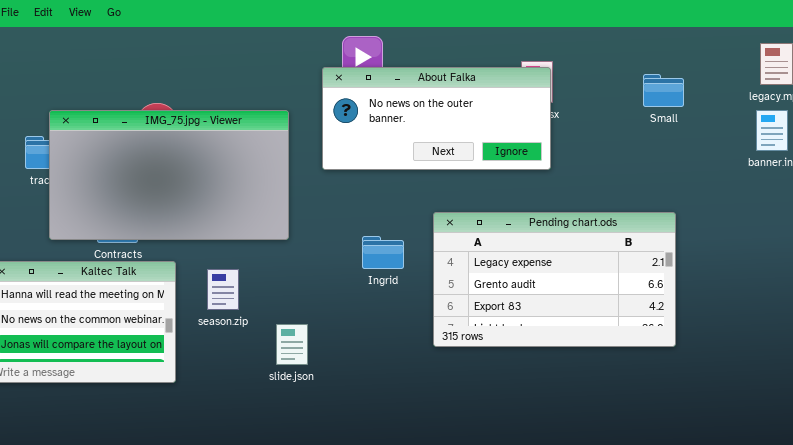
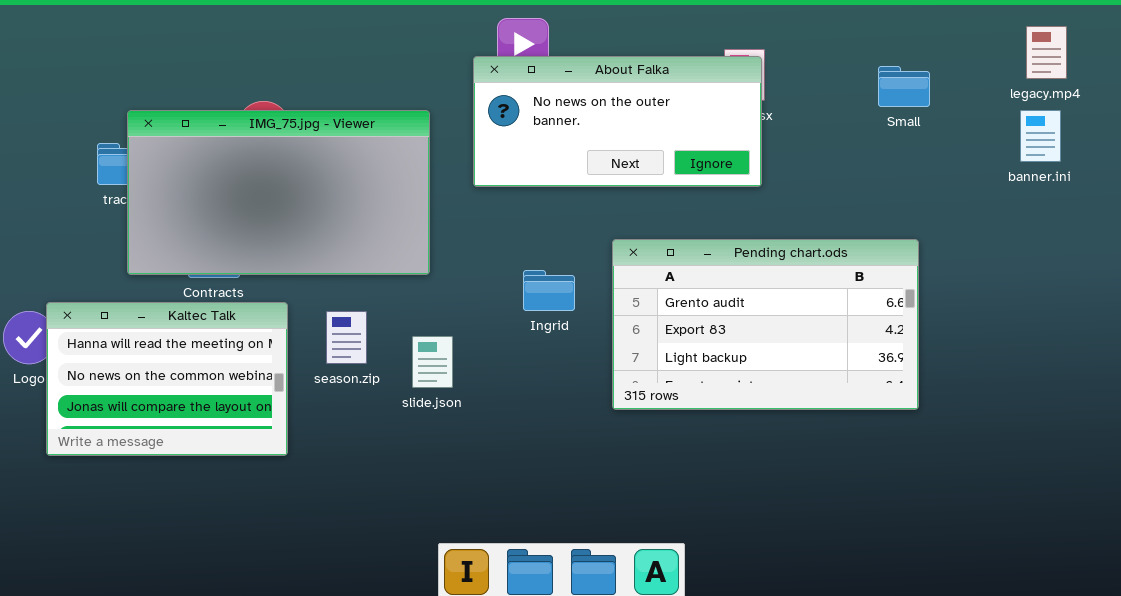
Pending chart.ods: [433,212,676,347] -> [612,239,919,410], scrolled down 1 row
slide.json: [276,324,308,365] -> [412,336,453,388], moved

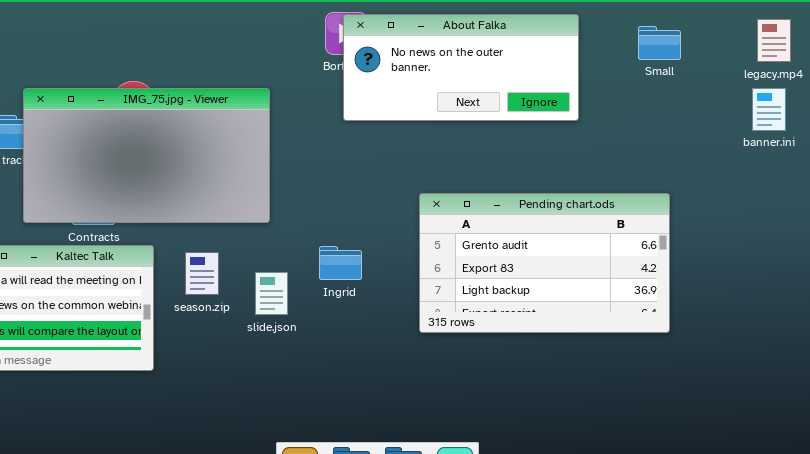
About Falka: [473,56,762,187] -> [343,14,579,121], moved
Small: [878,66,930,107] -> [638,26,681,60], moved
Ingrid: [523,270,575,311] -> [319,246,362,280], moved

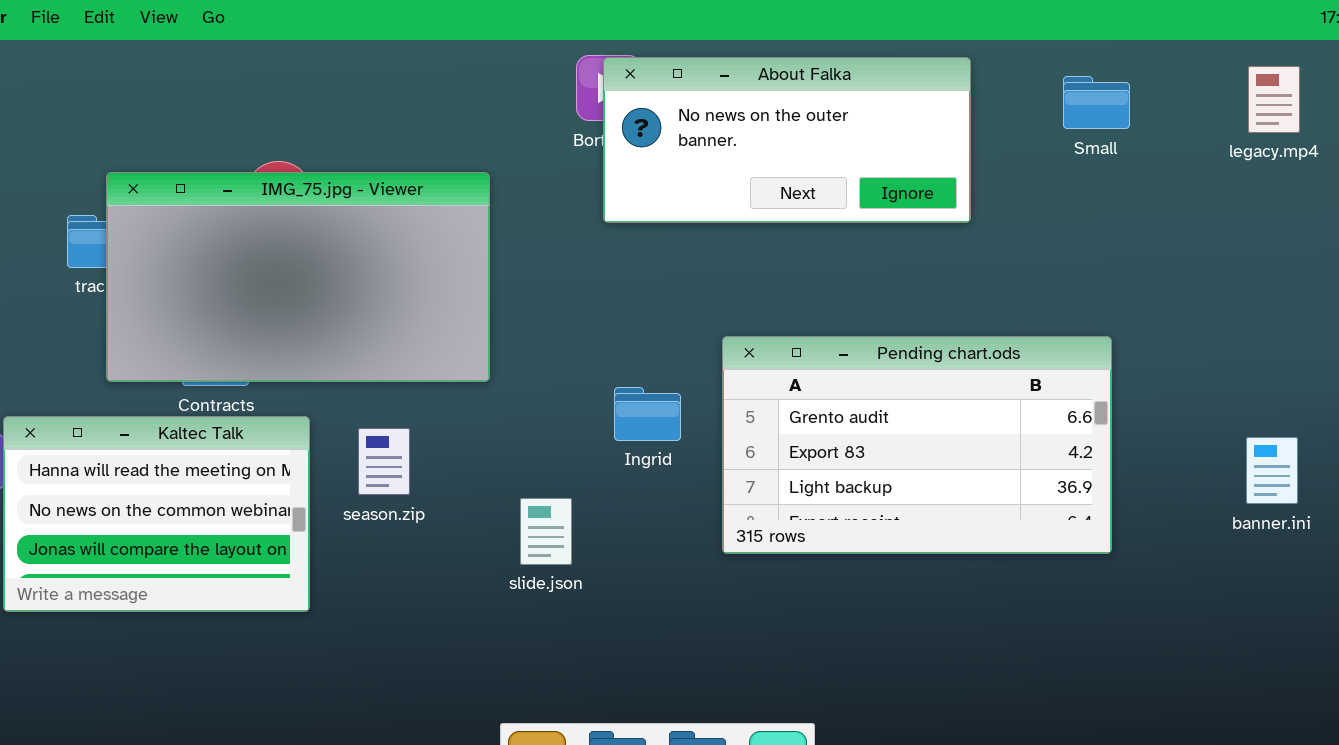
banner.ini: [752,88,786,131] -> [1246,437,1298,504], moved
Ingrid: [319,246,362,280] -> [614,387,681,441], moved
slide.json: [255,272,288,315] -> [520,498,572,565], moved

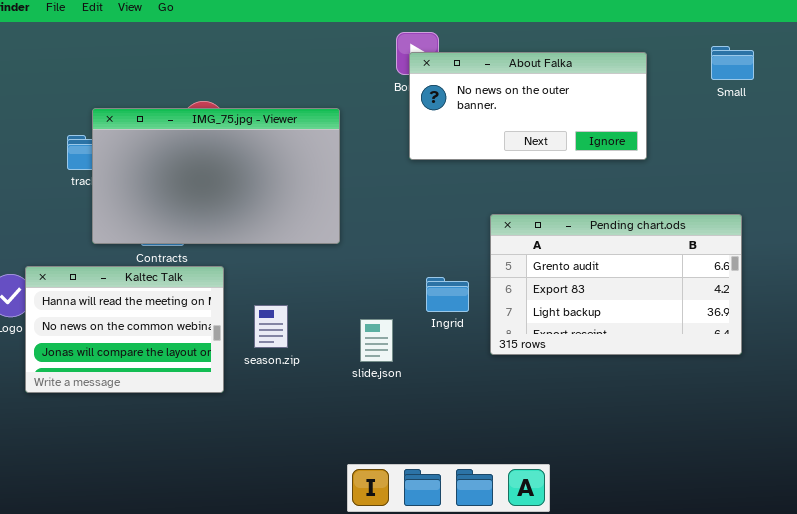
About Falka: [603,57,971,223] -> [409,52,647,160], moved
Ingrid: [614,387,681,441] -> [426,277,469,312], moved
season.zip: [358,428,410,495] -> [254,305,288,348], moved

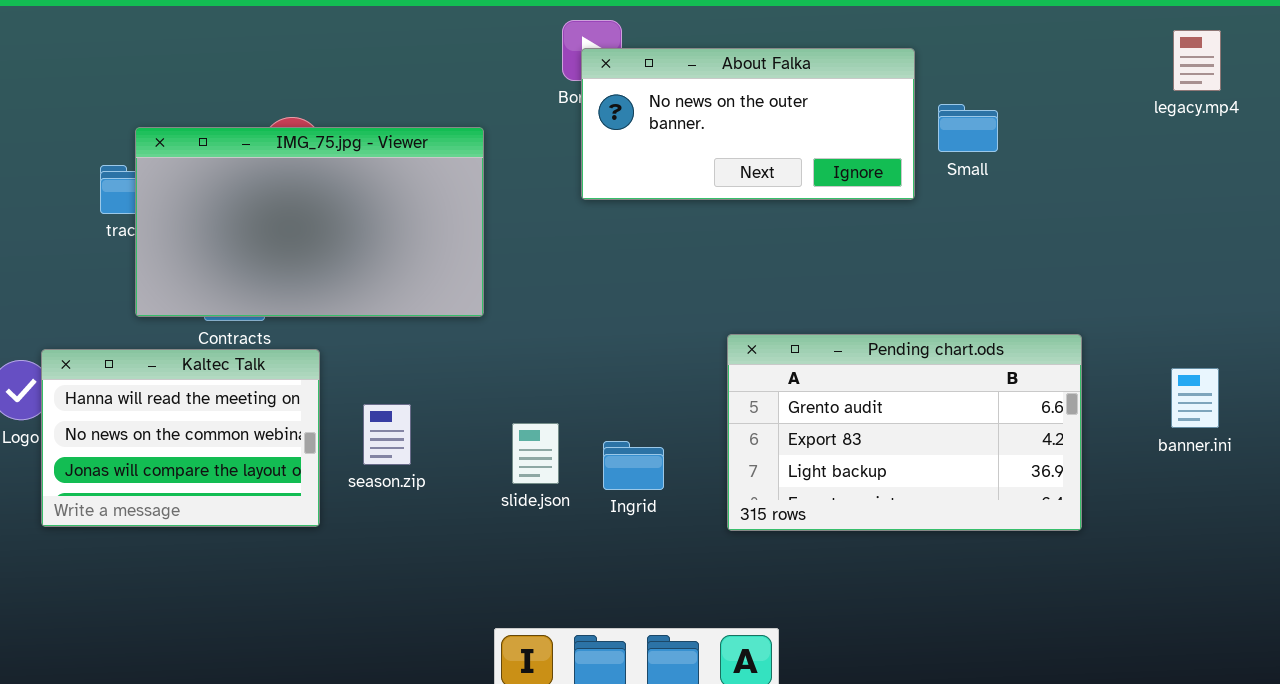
Small: [711,46,754,80] -> [938,104,998,152], moved
Pending chart.ods: [490,214,742,355] -> [727,334,1082,531], moved
Ingrid: [426,277,469,312] -> [603,441,664,490], moved

